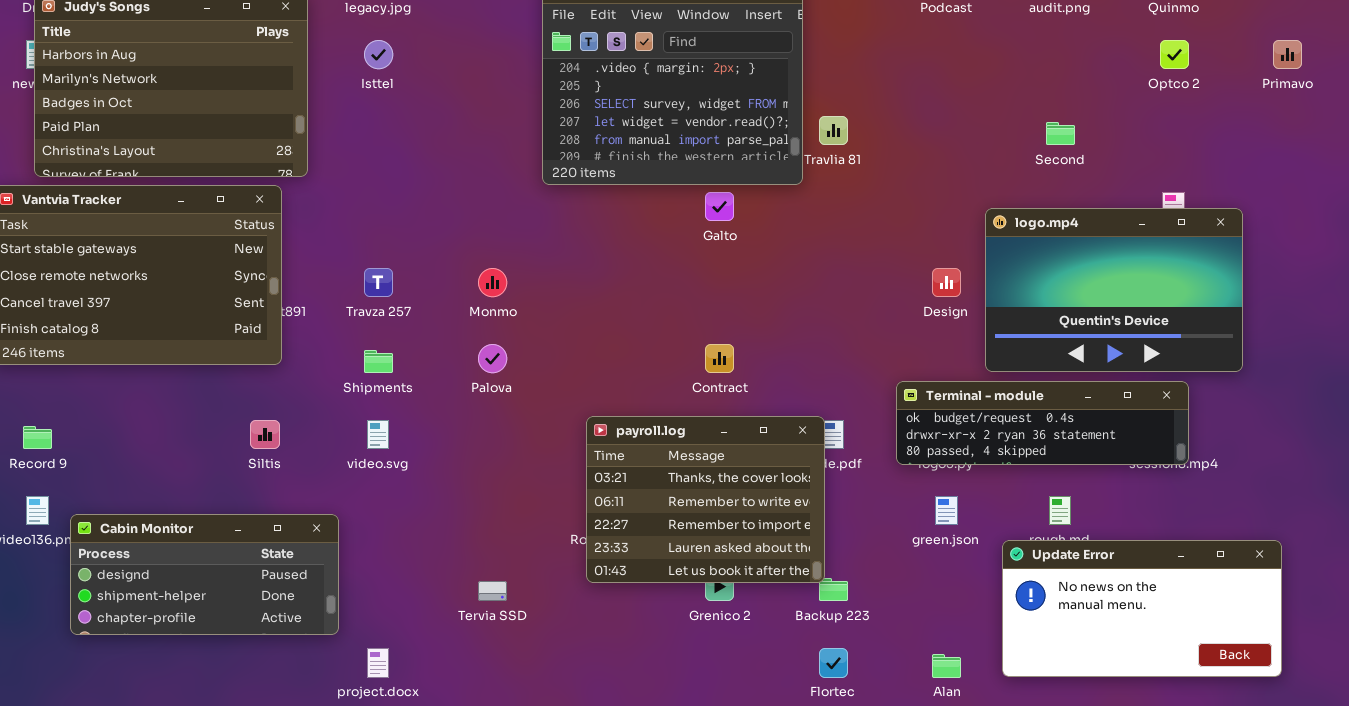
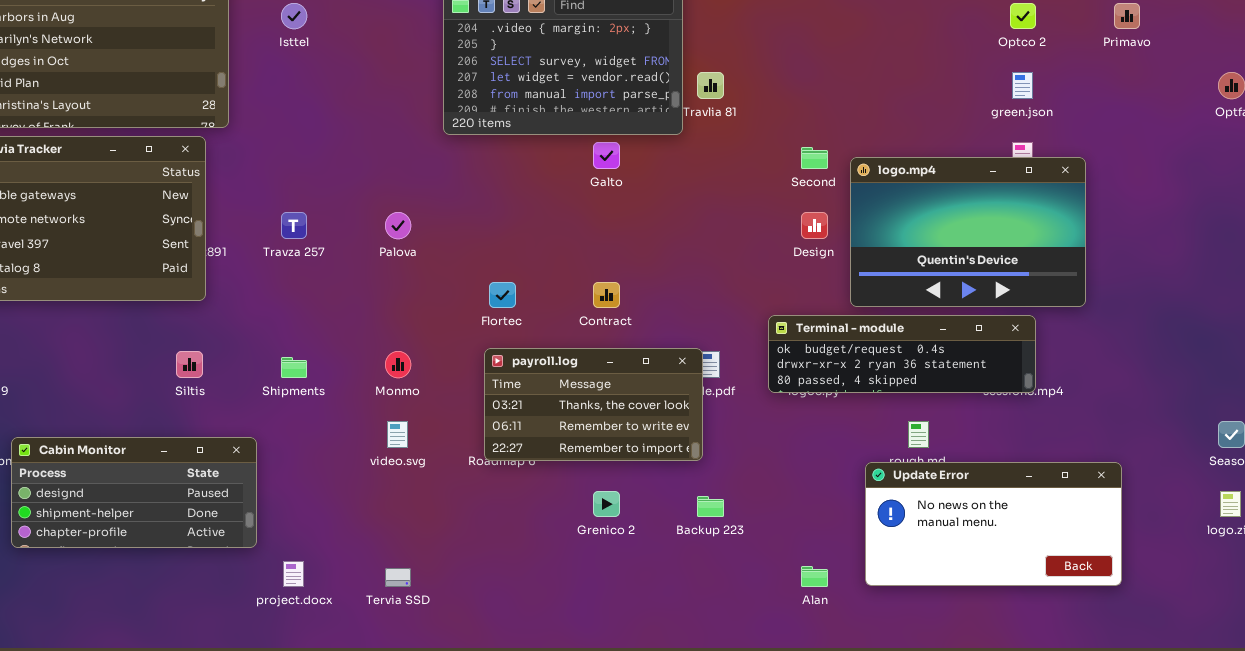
Second: [1046,122,1075,145] -> [801,147,828,169], moved
Monmo: [478,268,507,297] -> [385,351,411,378], moved
Palova: [478,344,507,373] -> [385,212,411,239], moved
Shipments: [364,350,393,373] -> [281,357,307,378], moved
payroll.log: [586,416,825,583] -> [484,348,703,461], resized
video.svg: [367,420,389,449] -> [387,421,408,448], moved
green.json: [935,496,958,525] -> [1012,72,1033,99], moved
Tervia SSD: [478,581,507,601] -> [385,568,411,587], moved
Flortec: [819,648,848,678] -> [489,282,516,308], moved

